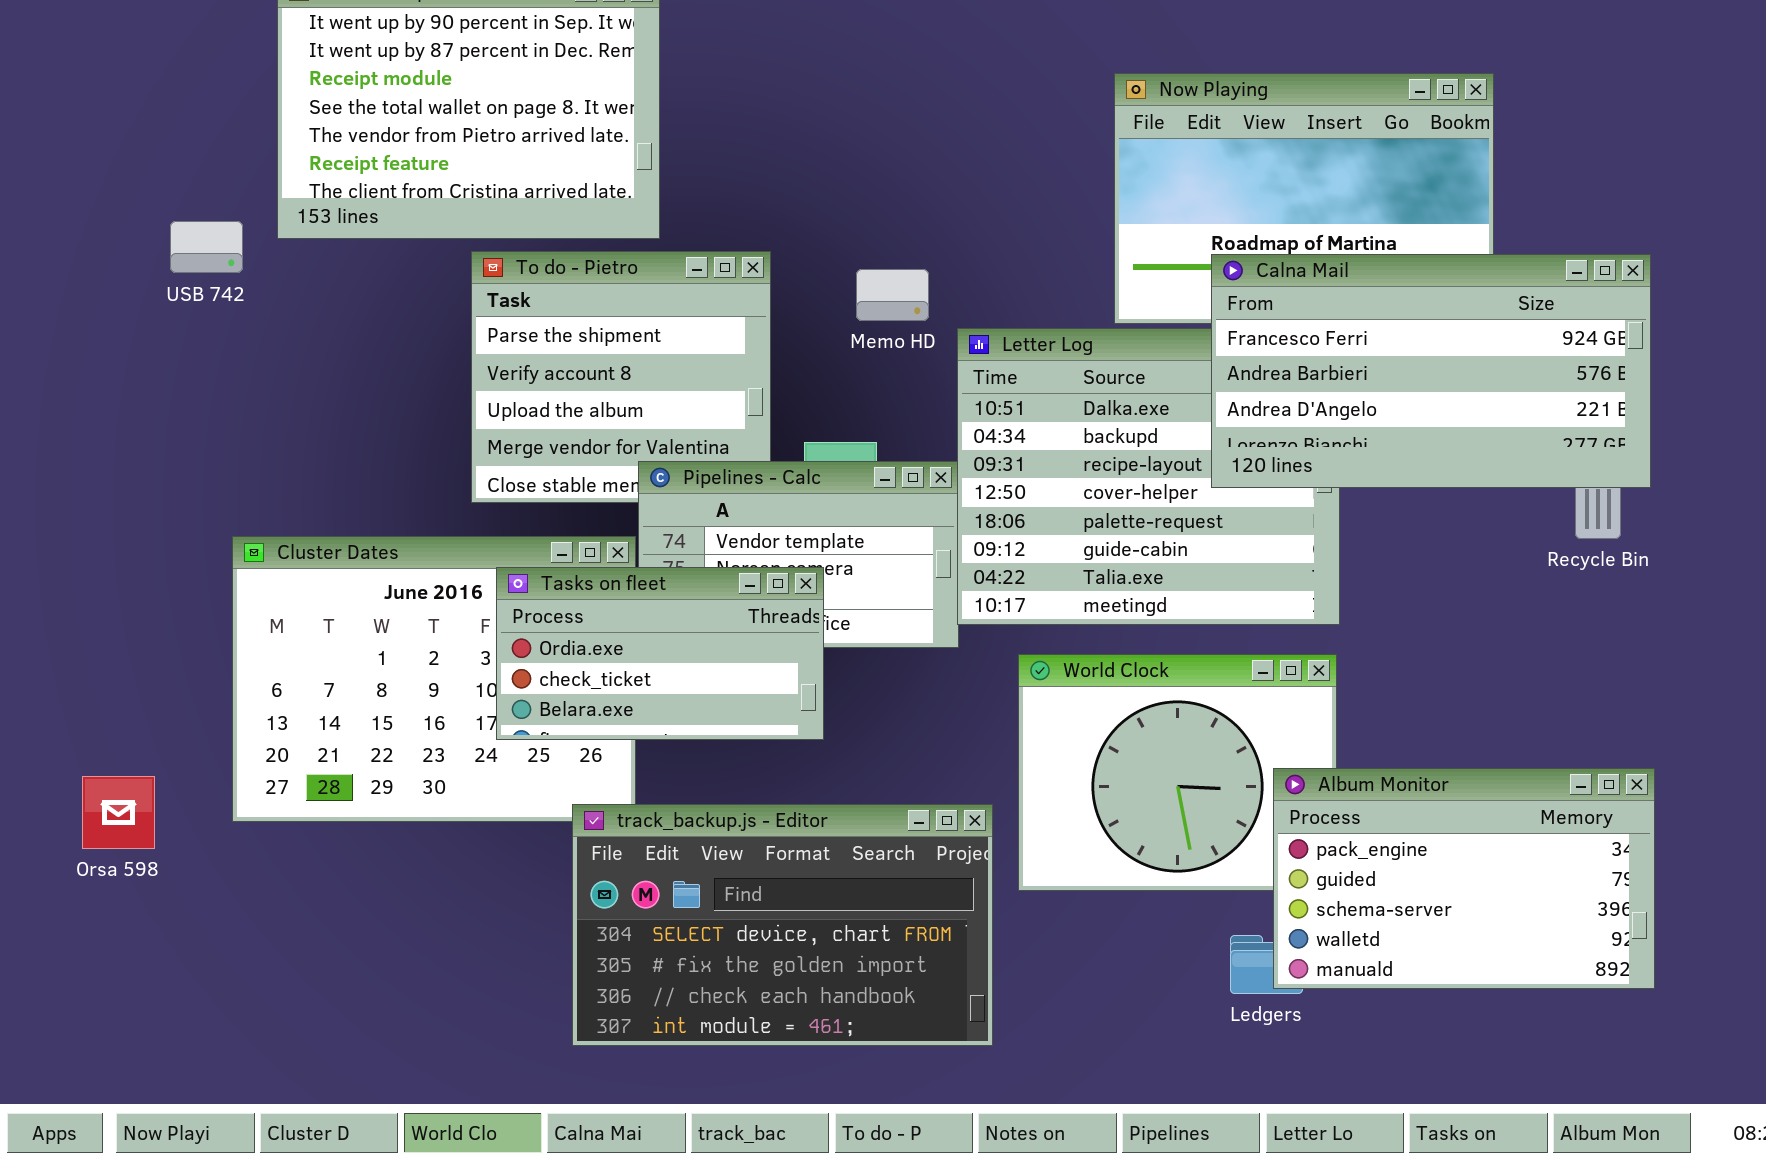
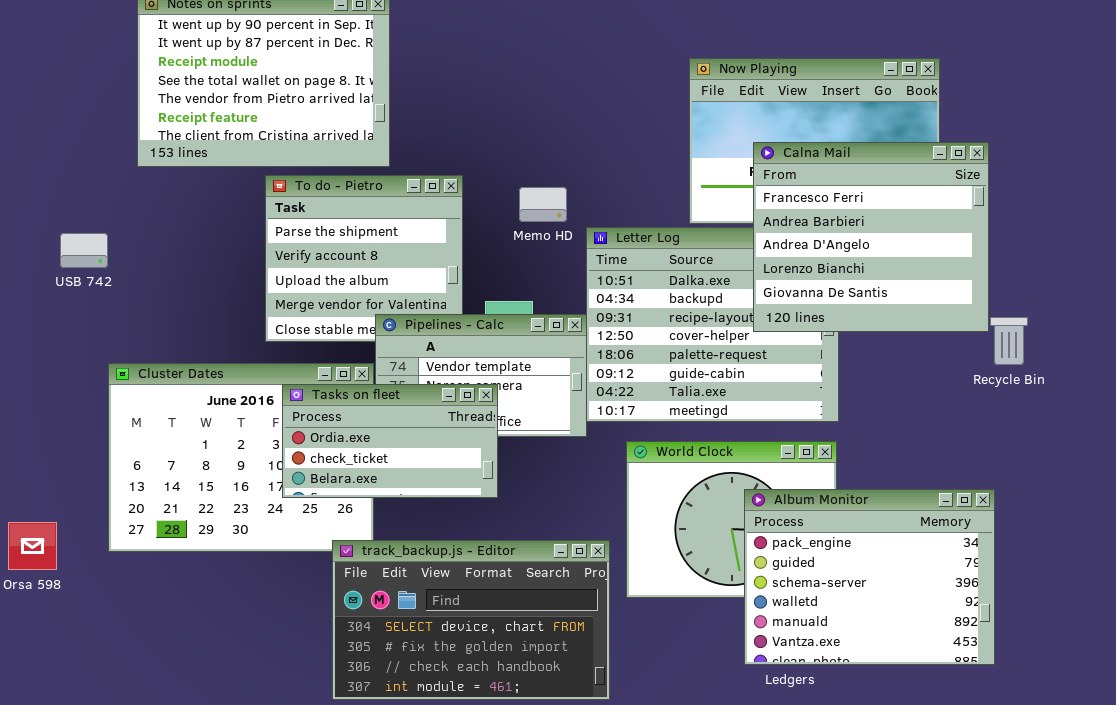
USB 742: [170,221,243,273] -> [60,233,108,268], moved
Calna Mail: [1211,254,1651,488] -> [753,142,989,332], resized
Album Monitor: [1273,768,1655,989] -> [744,489,995,665], moved, resized

